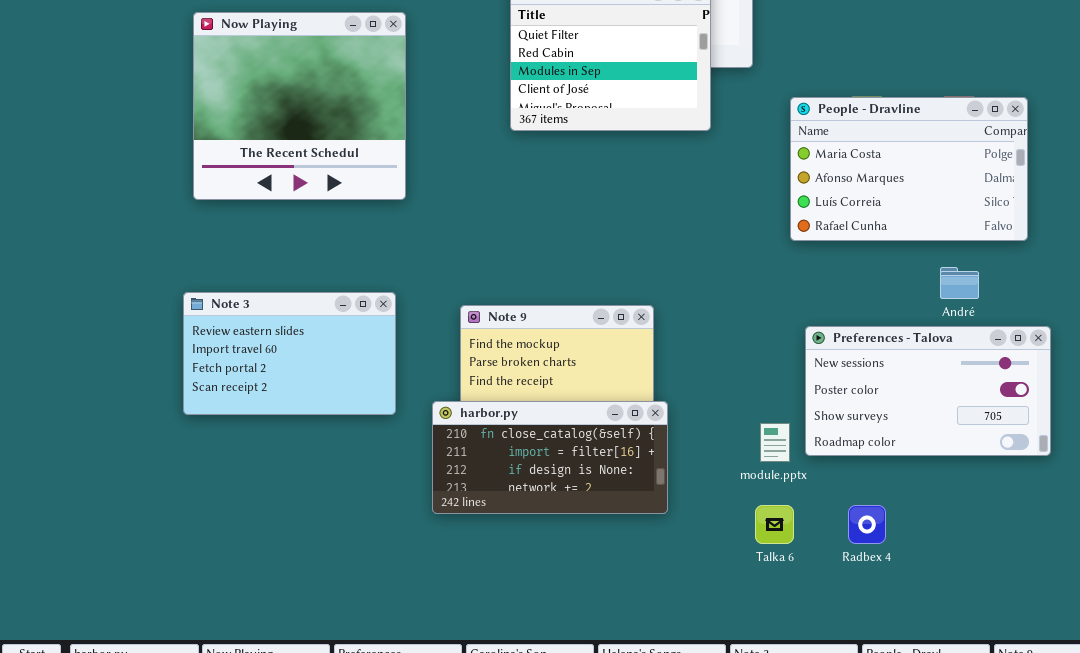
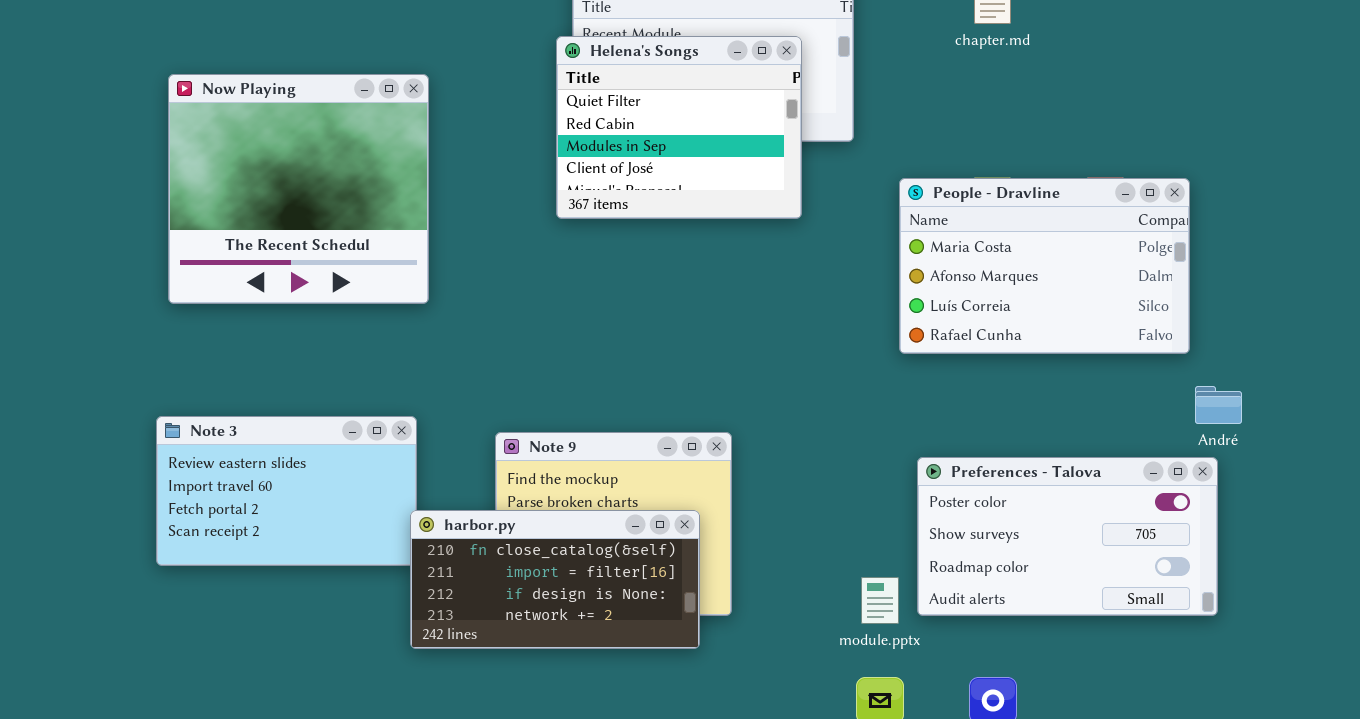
André: [940,267,979,299] -> [1195,386,1242,424], moved
Preferences - Talova: [805,326,1051,456] -> [917,457,1218,616], scrolled down 1 row
harbor.py: [432,401,668,514] -> [410,510,700,649], moved

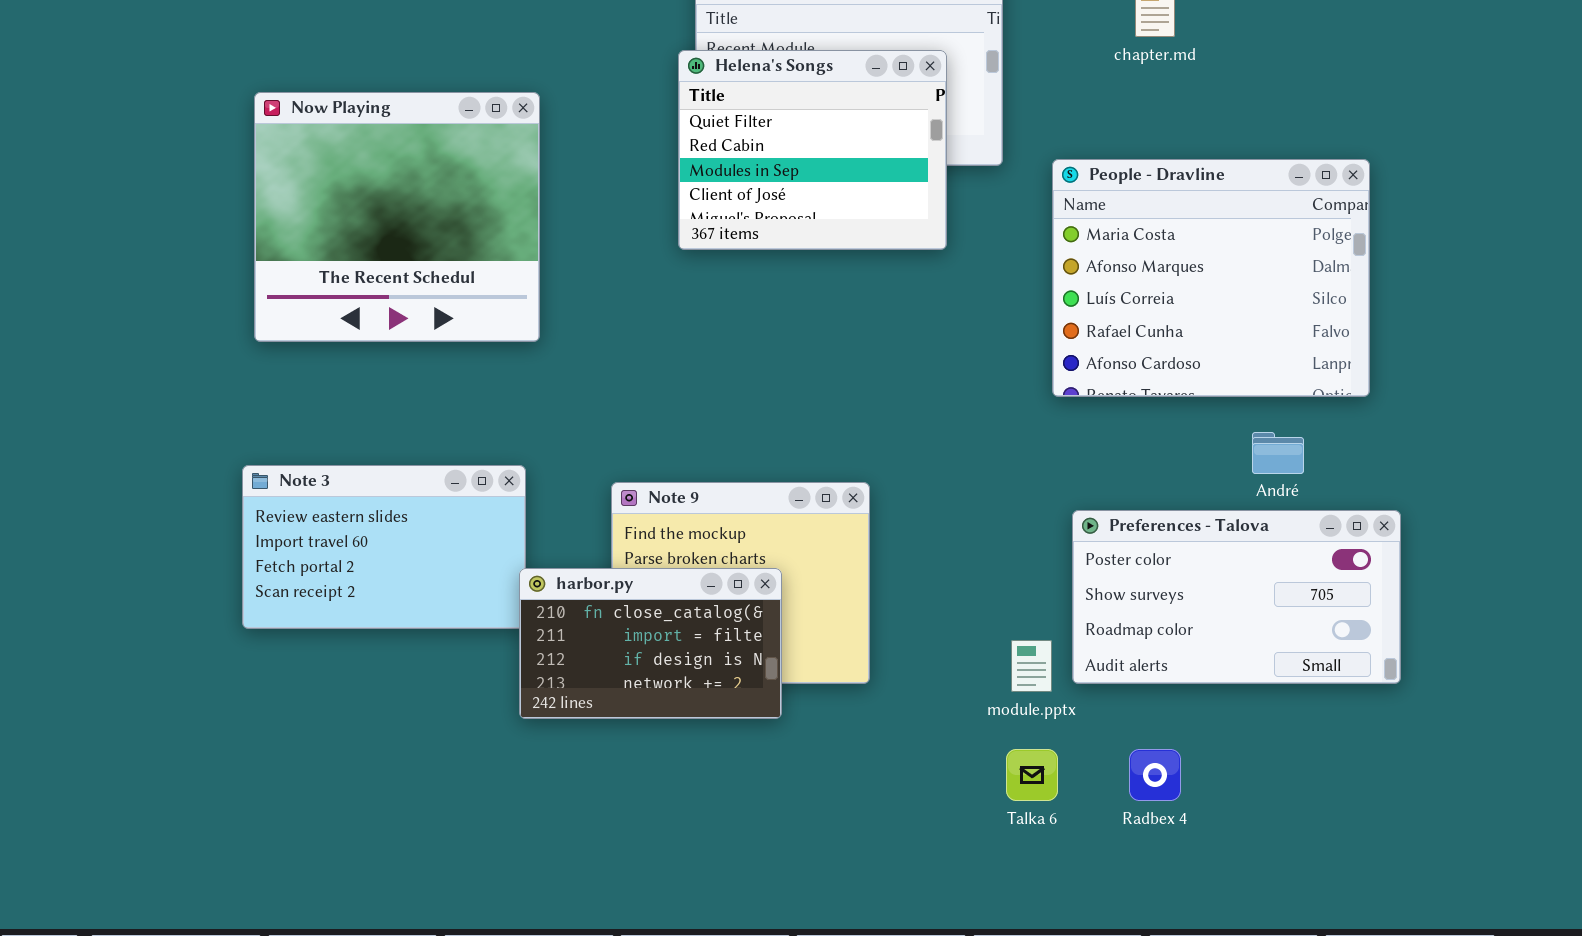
People - Dravline: [899,178,1190,354] -> [1052,159,1370,397], resized
André: [1195,386,1242,424] -> [1252,432,1304,474], moved
harbor.py: [410,510,700,649] -> [519,568,782,719], resized

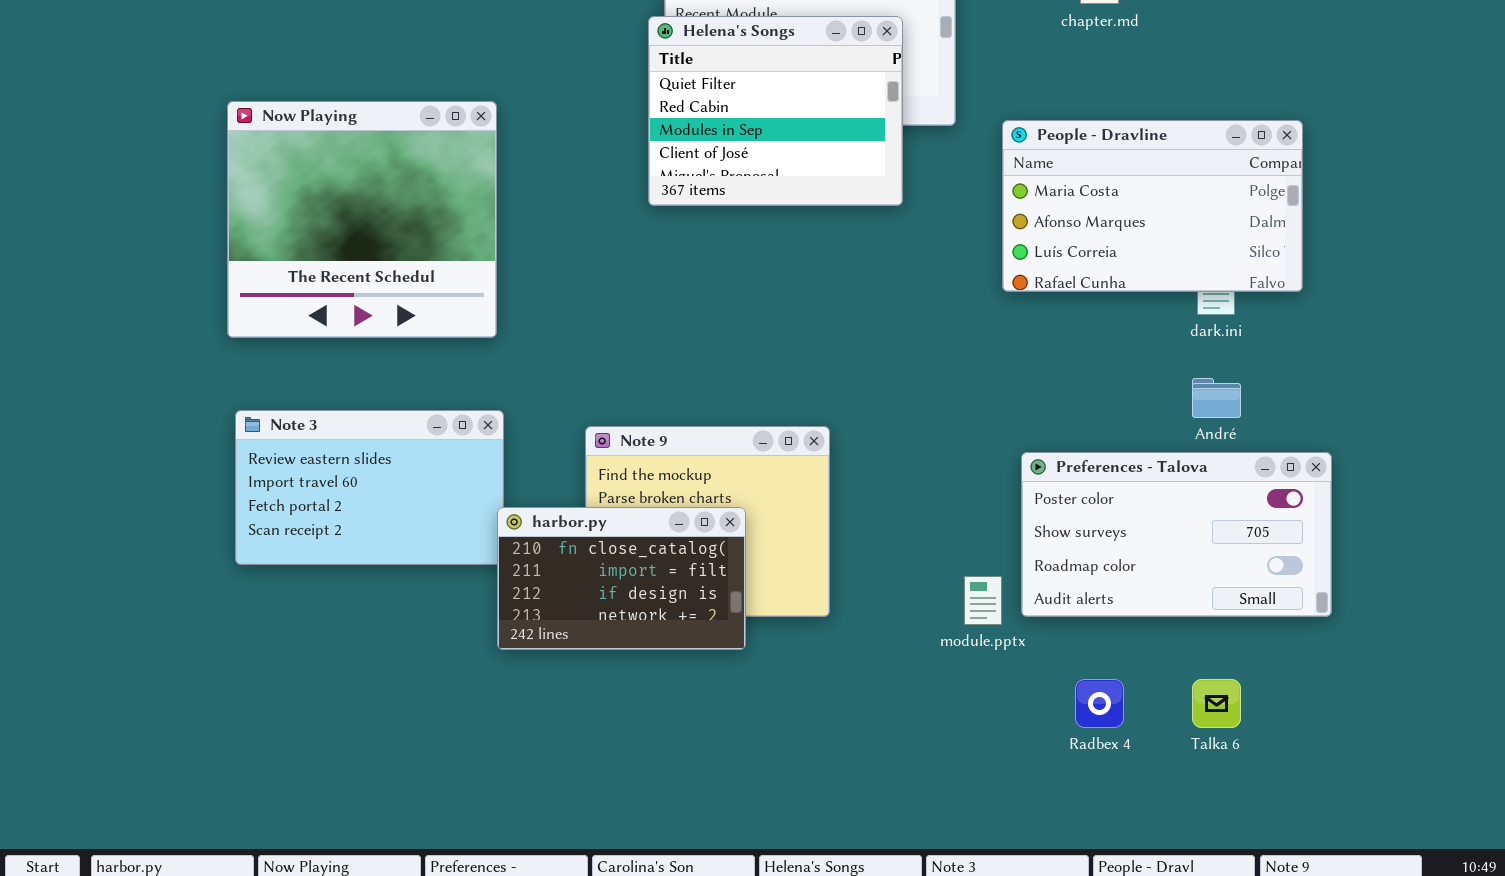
Now Playing: [254,92,540,342] -> [227,101,497,338], moved
People - Dravline: [1052,159,1370,397] -> [1002,120,1303,292], resized
Talka 6: [1006,749,1058,801] -> [1192,679,1241,728], moved

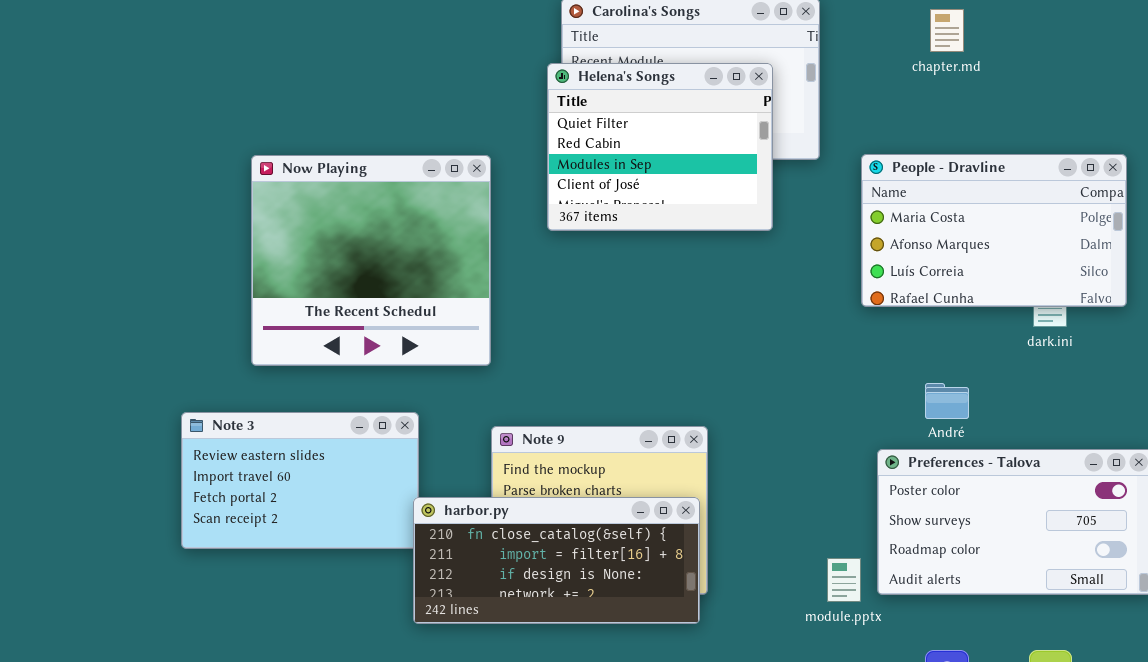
Now Playing: [227,101,497,338] -> [251,155,491,366], moved
André: [1192,378,1241,418] -> [925,383,969,419], moved
harbor.py: [497,507,746,650] -> [413,497,700,624], resized

